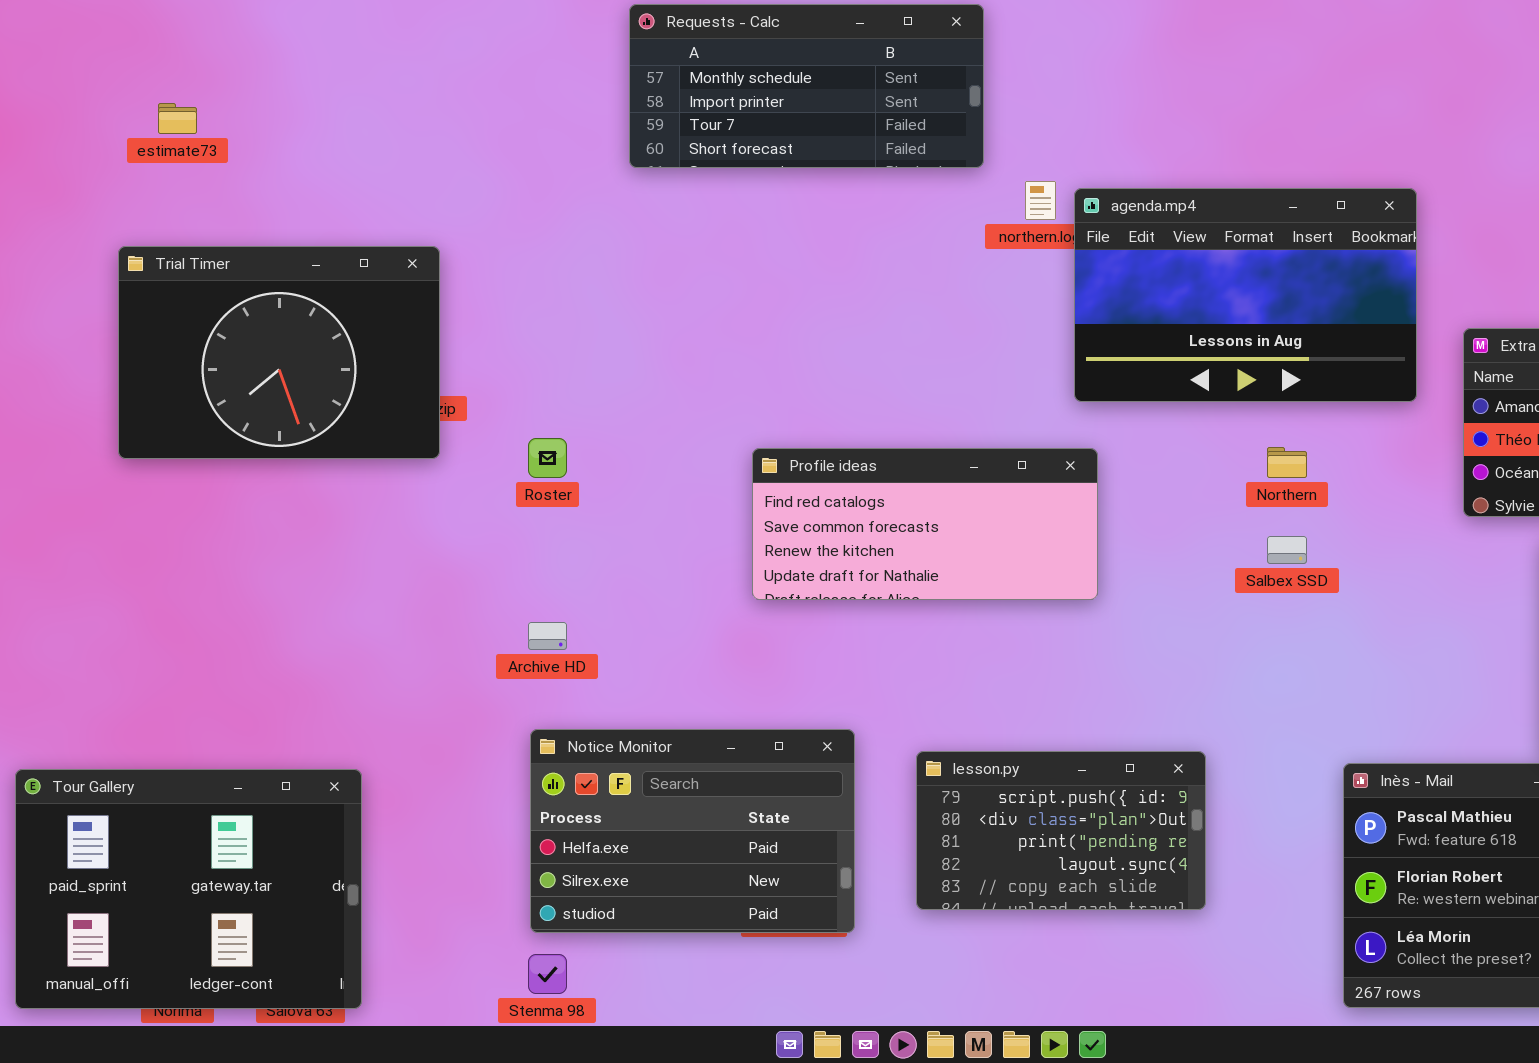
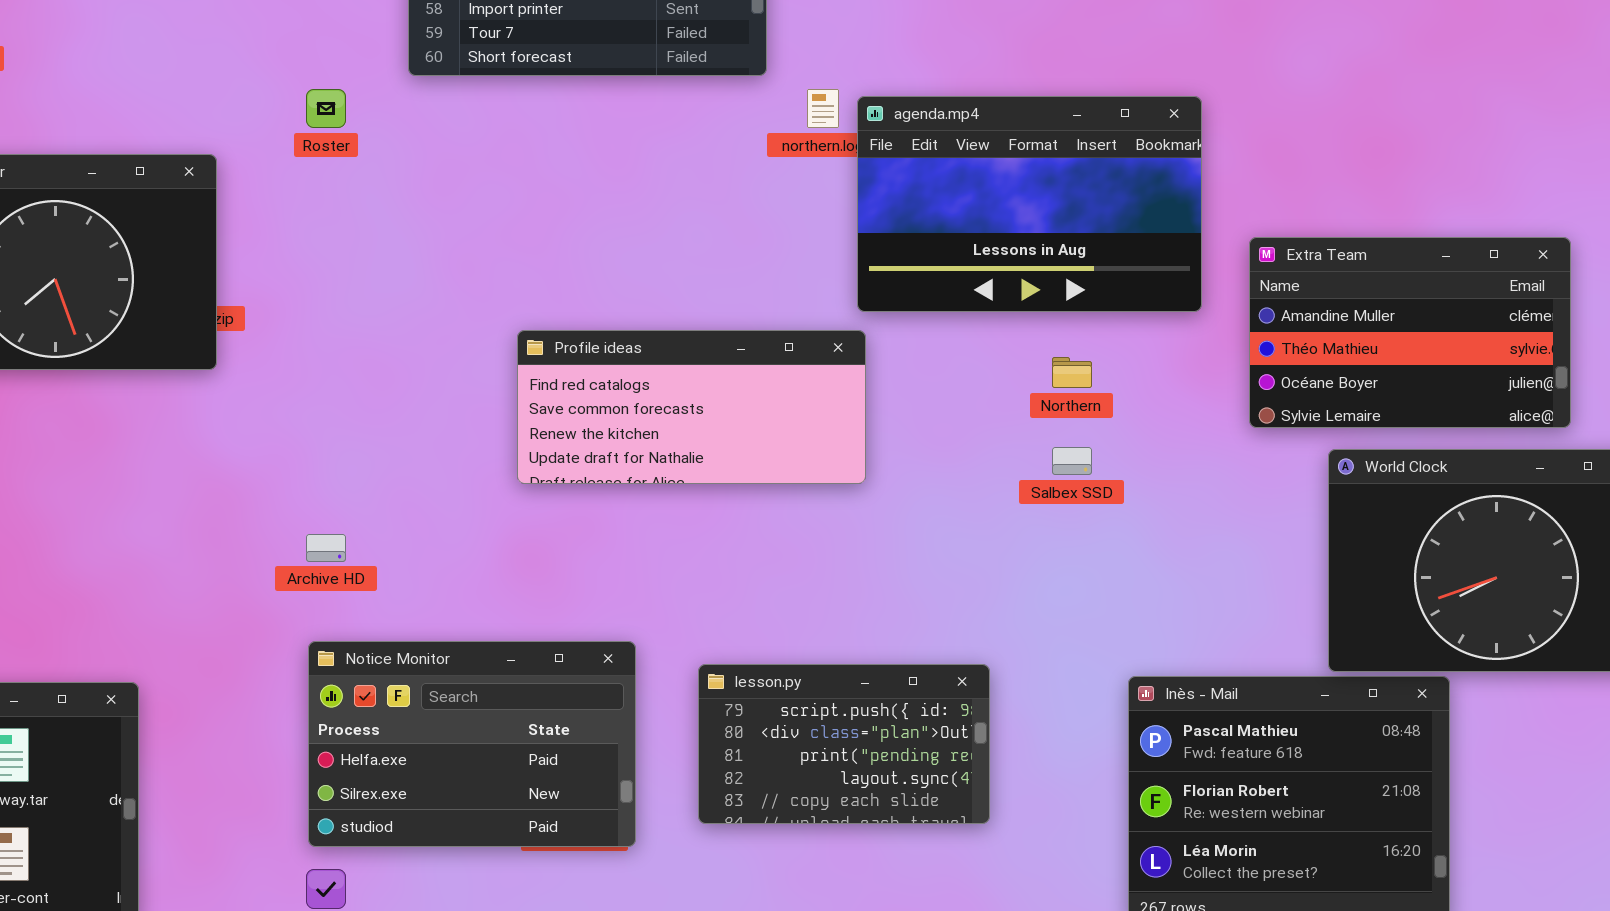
Roster: [528,438,567,478] -> [306,89,346,128], moved
Profile ideas: [752,448,1098,600] -> [517,330,866,484], moved

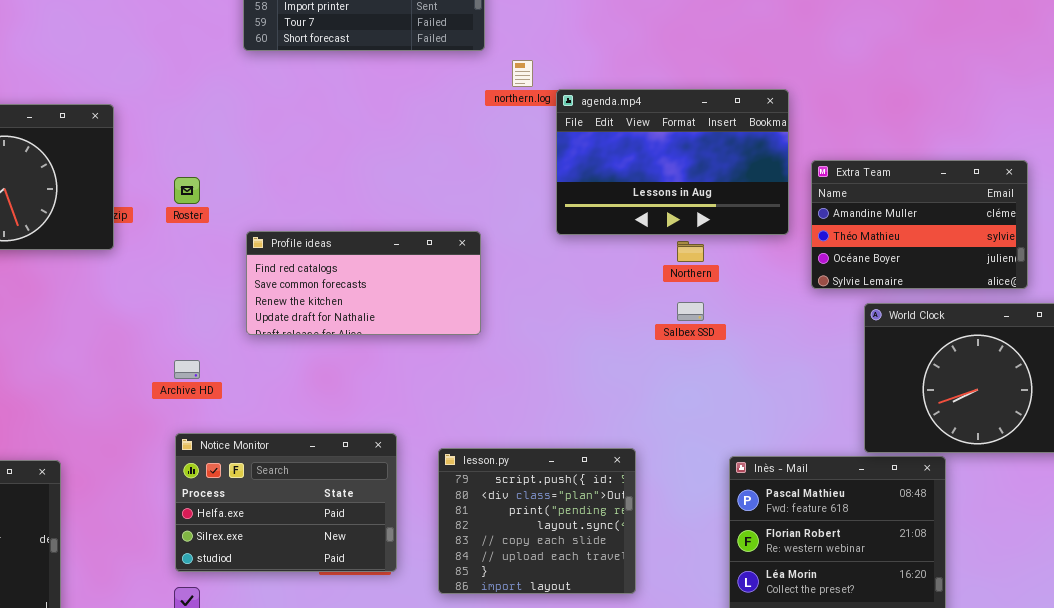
Roster: [306,89,346,128] -> [174,177,200,204], moved
agenda.mp4: [857,96,1202,312] -> [556,89,789,235], moved
Profile ideas: [517,330,866,484] -> [246,231,481,335], moved
lesson.py: [698,664,990,824] -> [438,448,636,594], resized

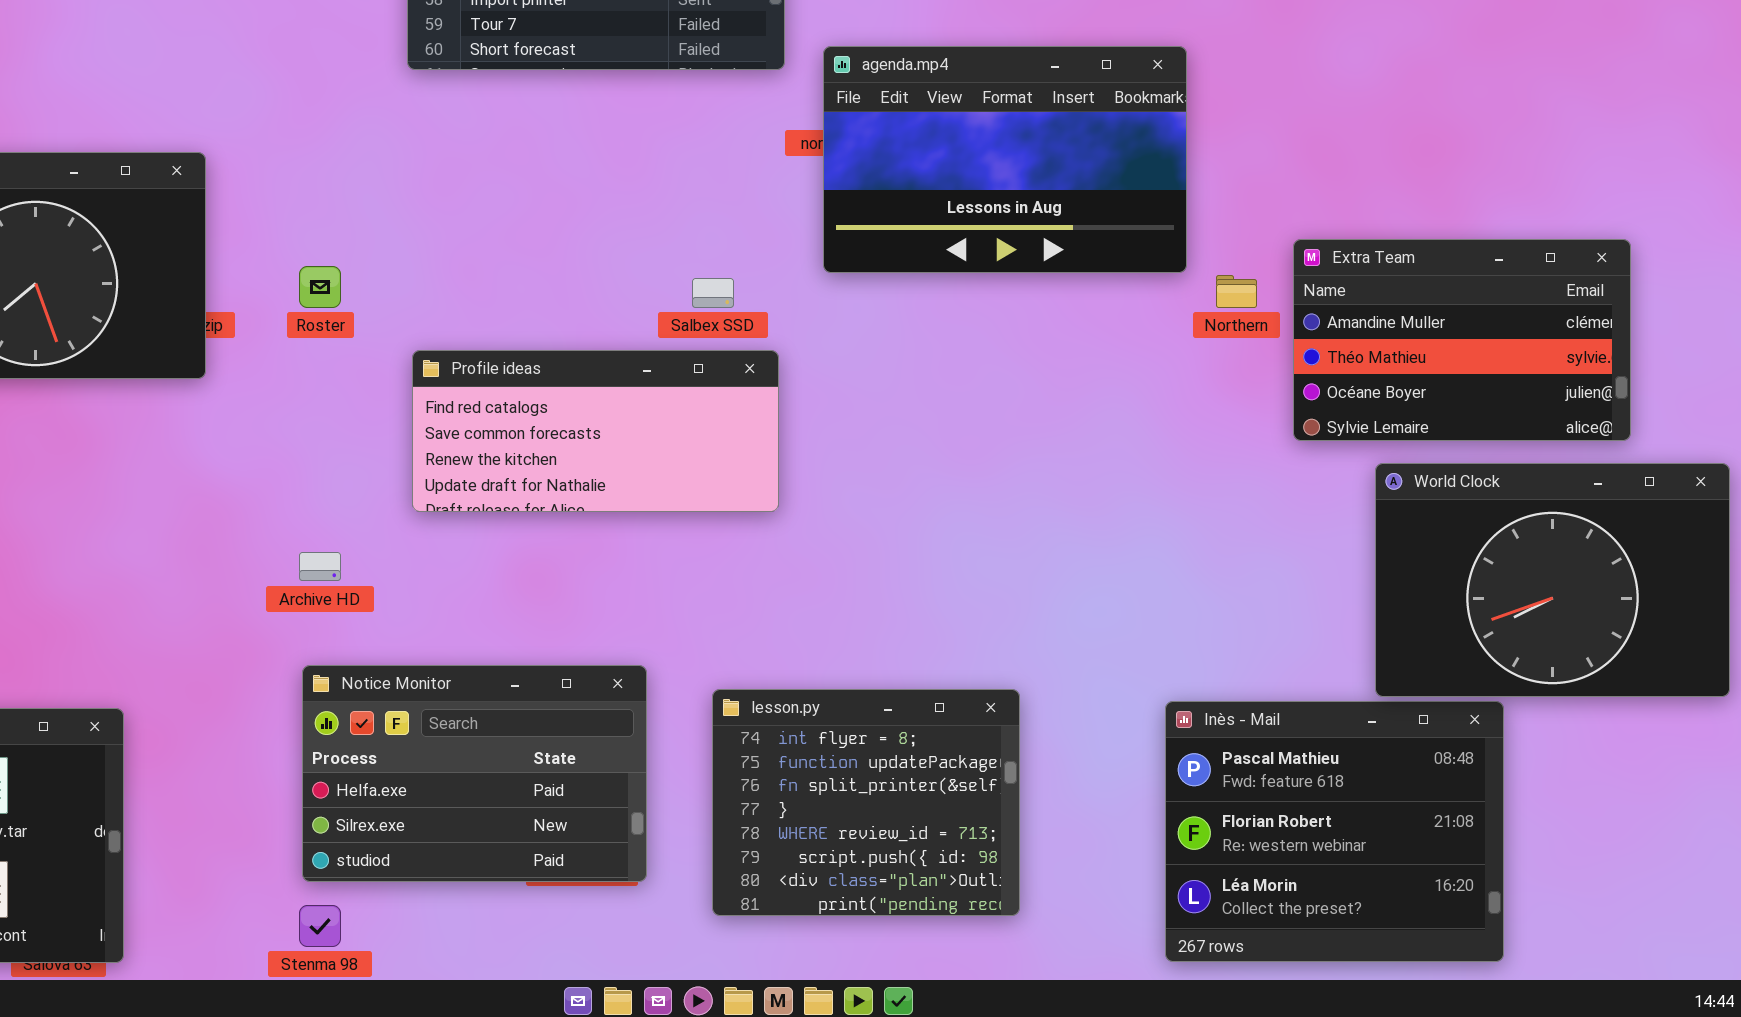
agenda.mp4: [556,89,789,235] -> [823,46,1187,273], moved
Northern: [677,241,704,262] -> [1216,275,1257,308], moved
Salbex SSD: [677,302,704,321] -> [692,278,734,308], moved
lesson.py: [438,448,636,594] -> [712,689,1020,916], scrolled up 5 rows

